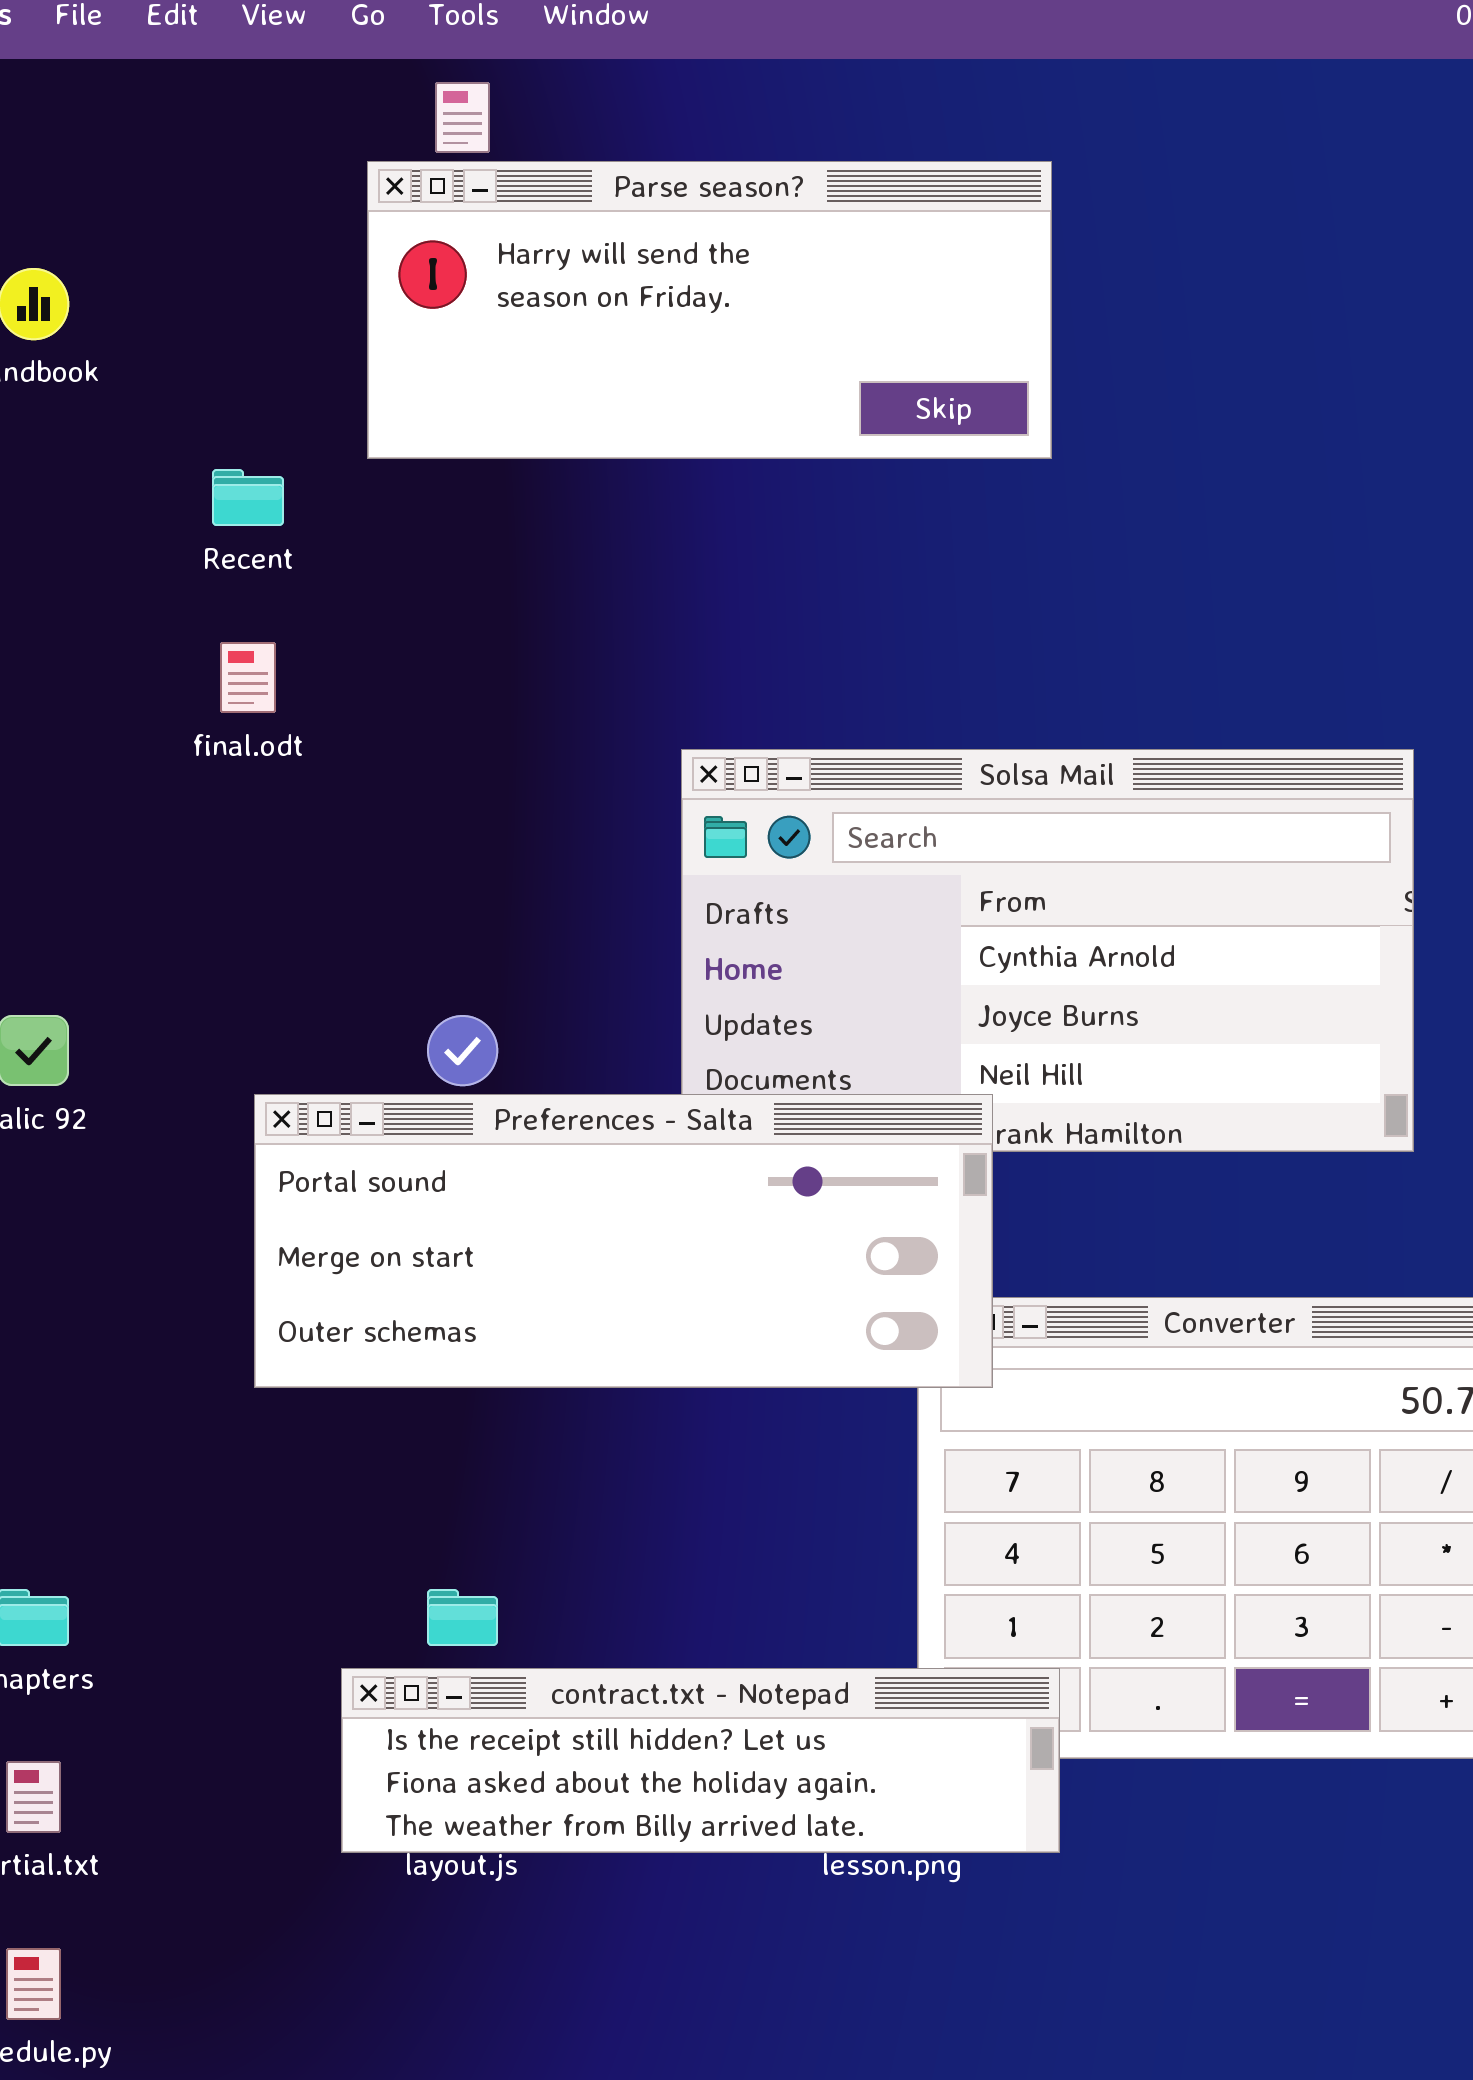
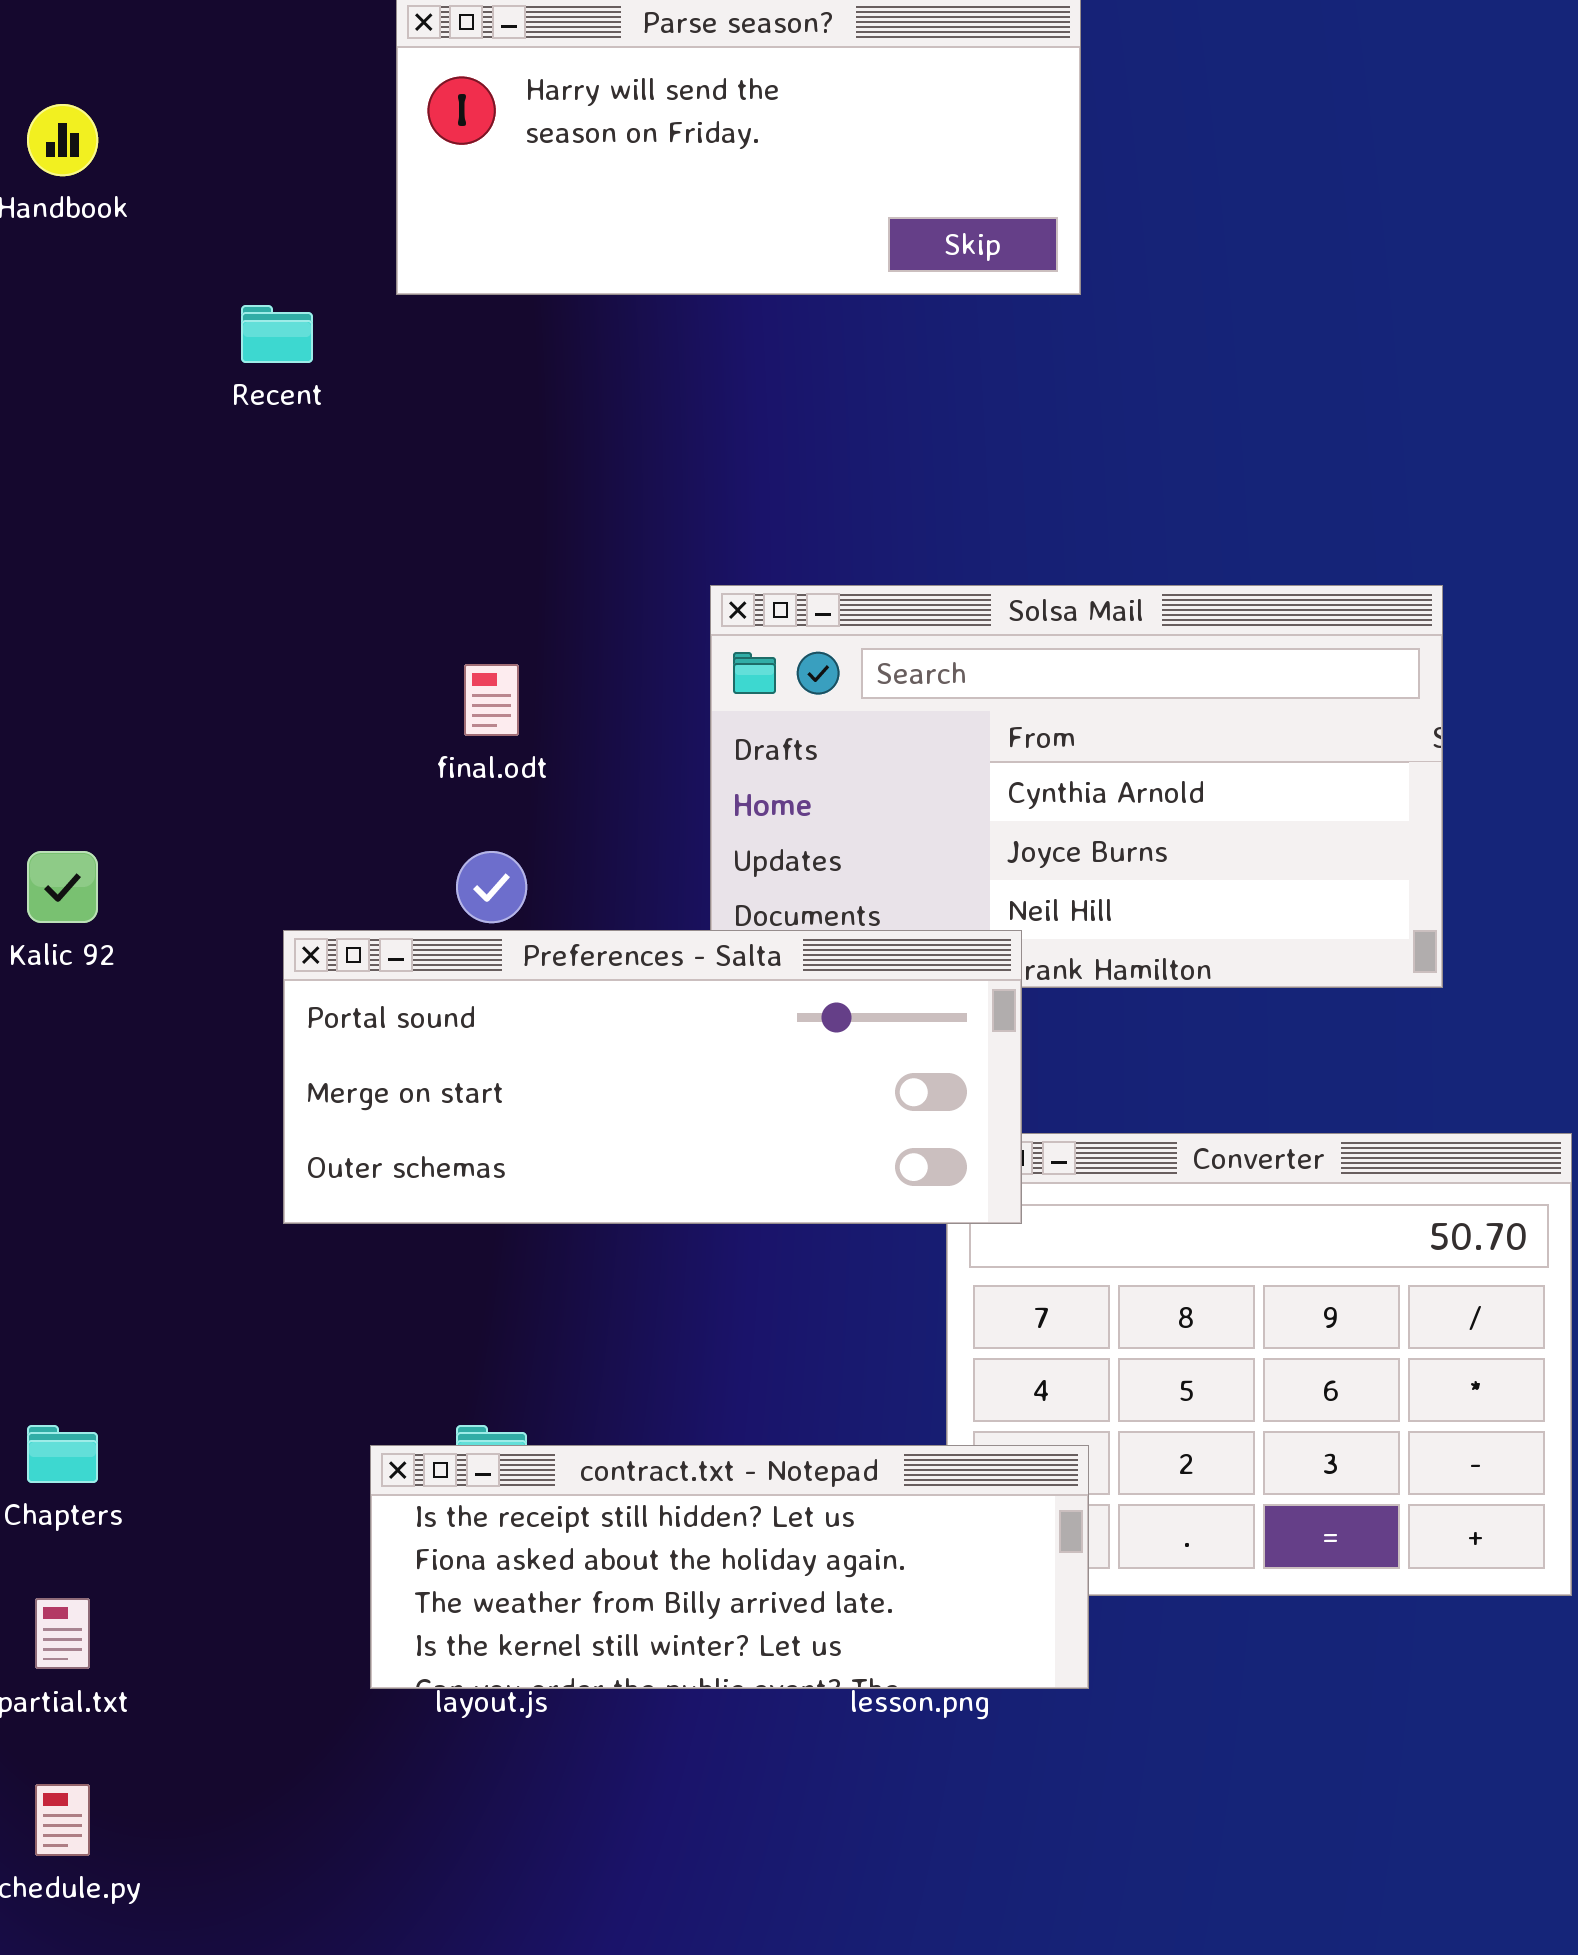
final.odt: [220,642,276,713] -> [464,664,519,736], moved
contract.txt - Notepad: [341,1668,1060,1853] -> [370,1445,1089,1689], resized

